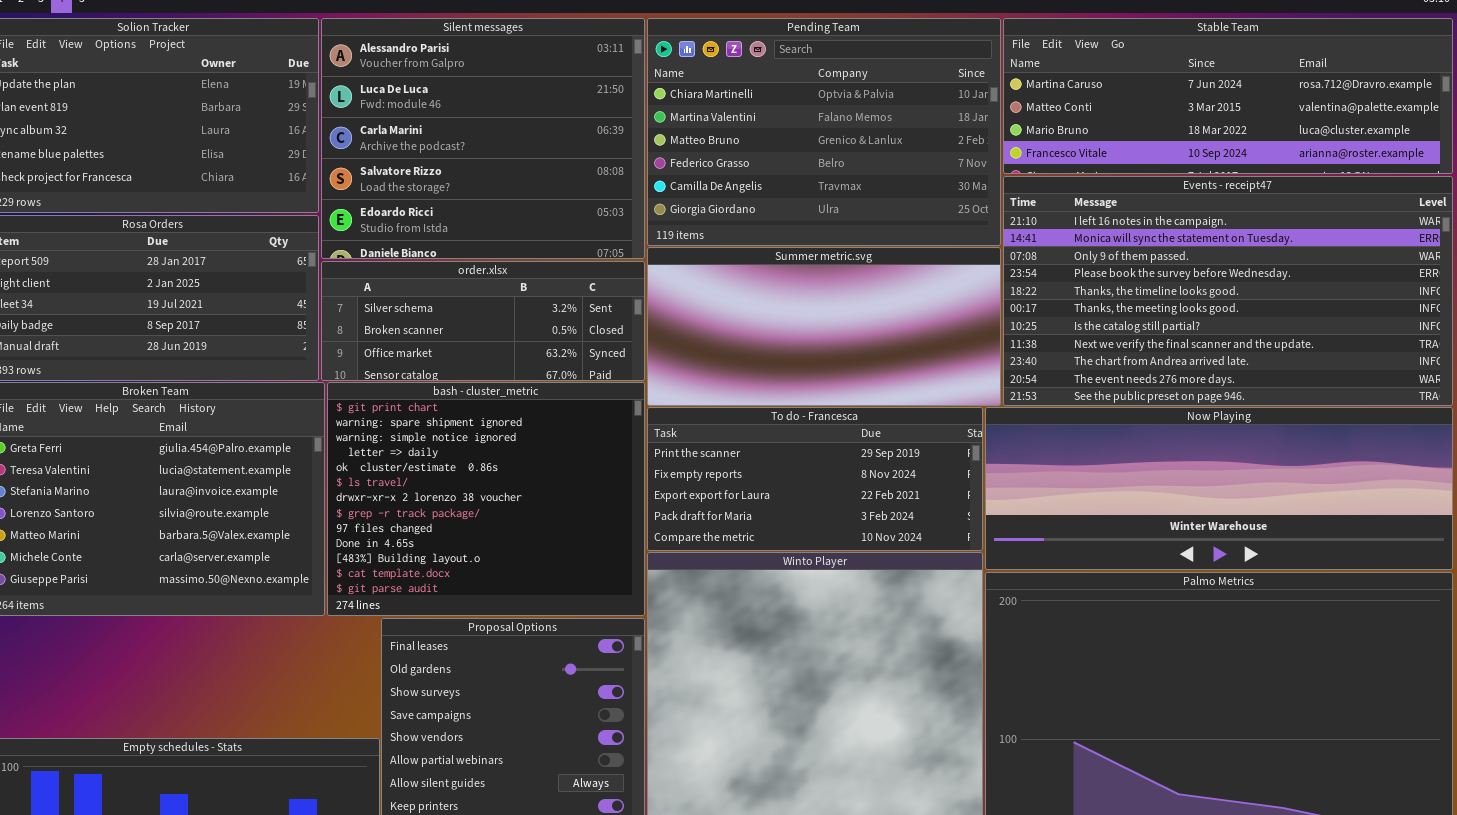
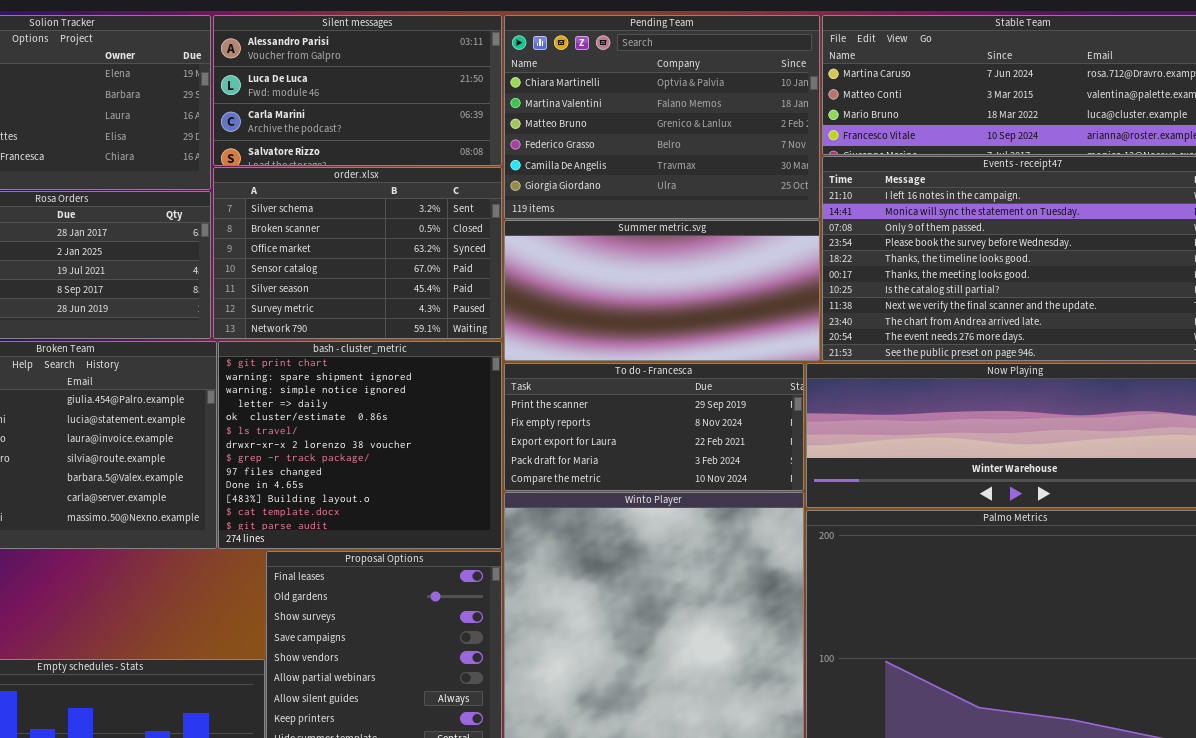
Silent messages: [321,18,645,259] -> [213,15,502,166], resized
order.xlsx: [321,261,645,381] -> [213,167,502,339], resized

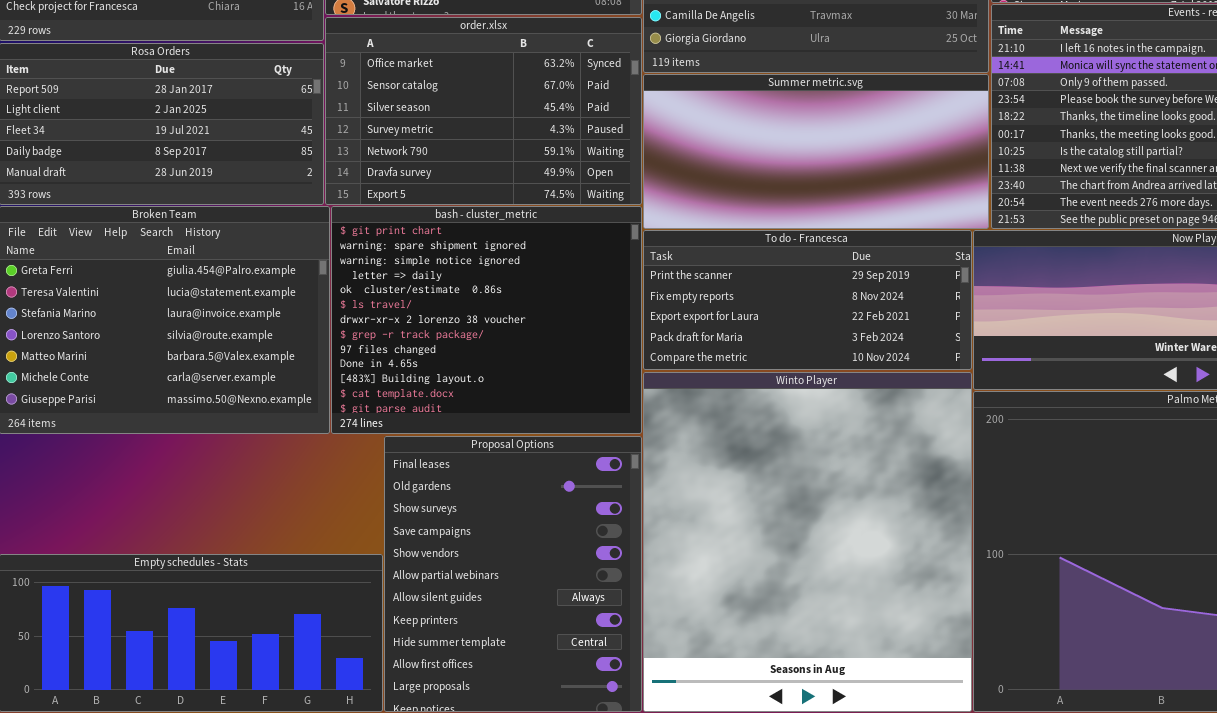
order.xlsx: [213,167,502,339] -> [325,17,642,205], scrolled down 2 rows

